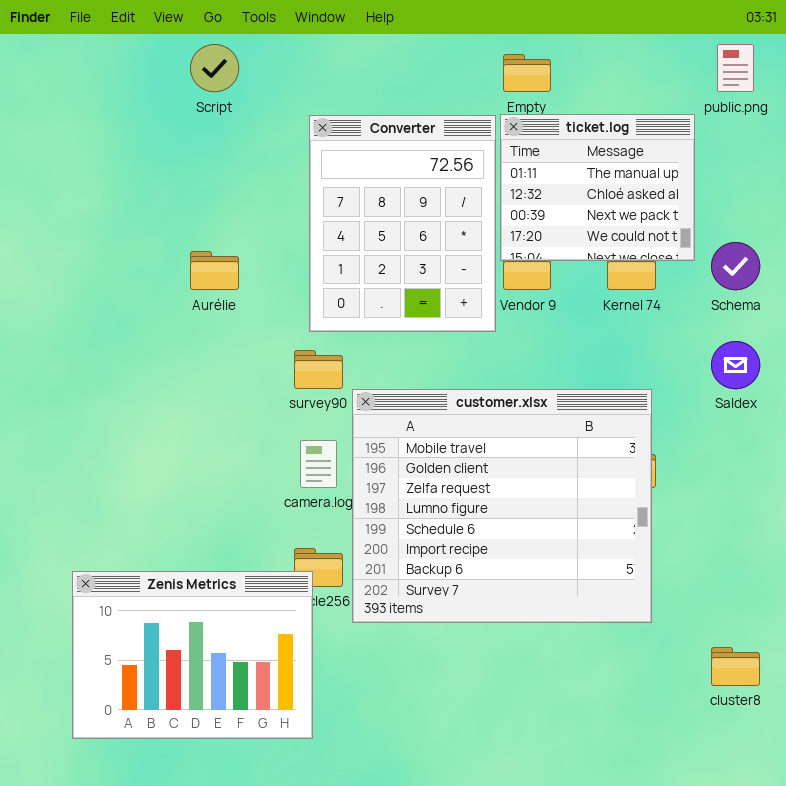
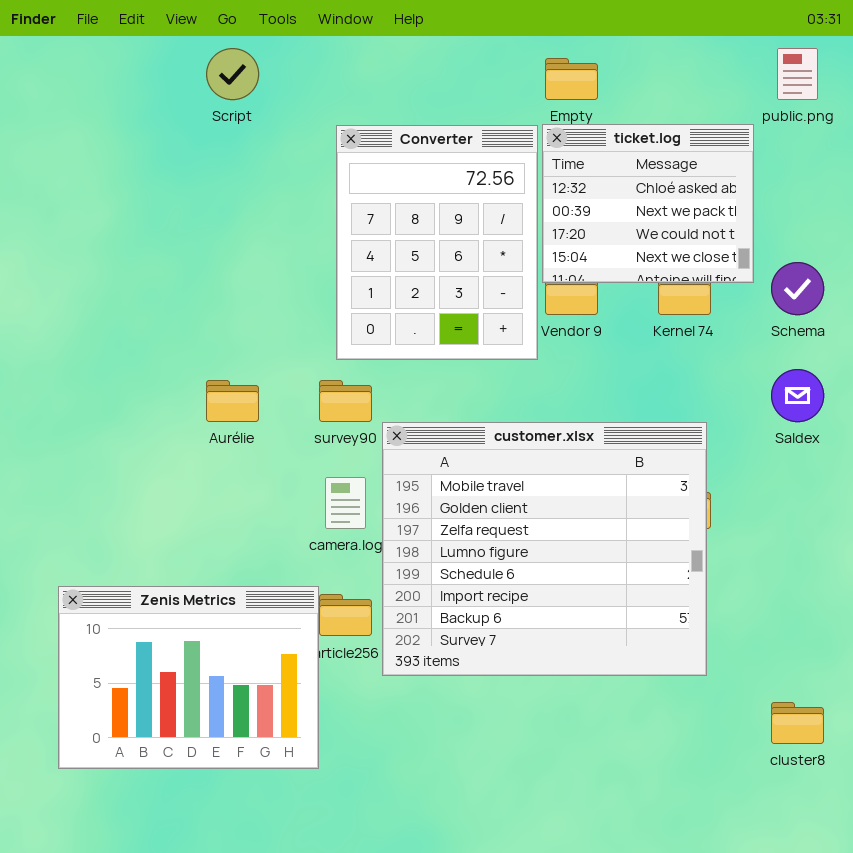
ticket.log: [500,114,695,261] -> [542,124,754,283], scrolled down 1 row
Aurélie: [190,251,239,290] -> [206,380,259,422], moved
Zenis Metrics: [72,571,313,739] -> [58,586,319,769], moved

